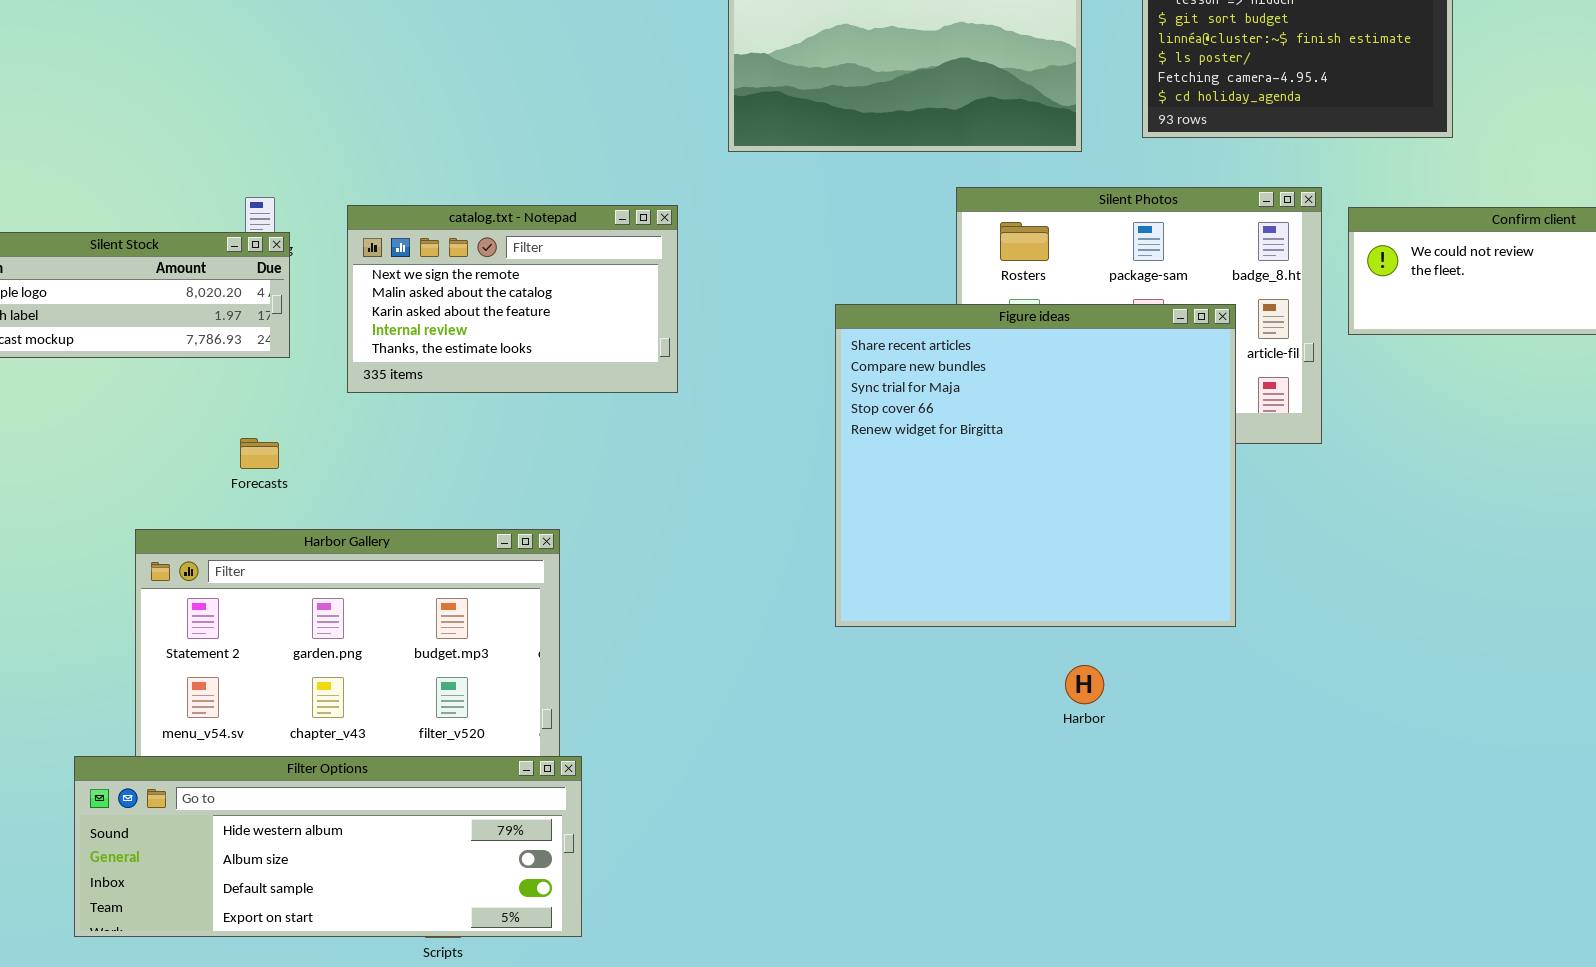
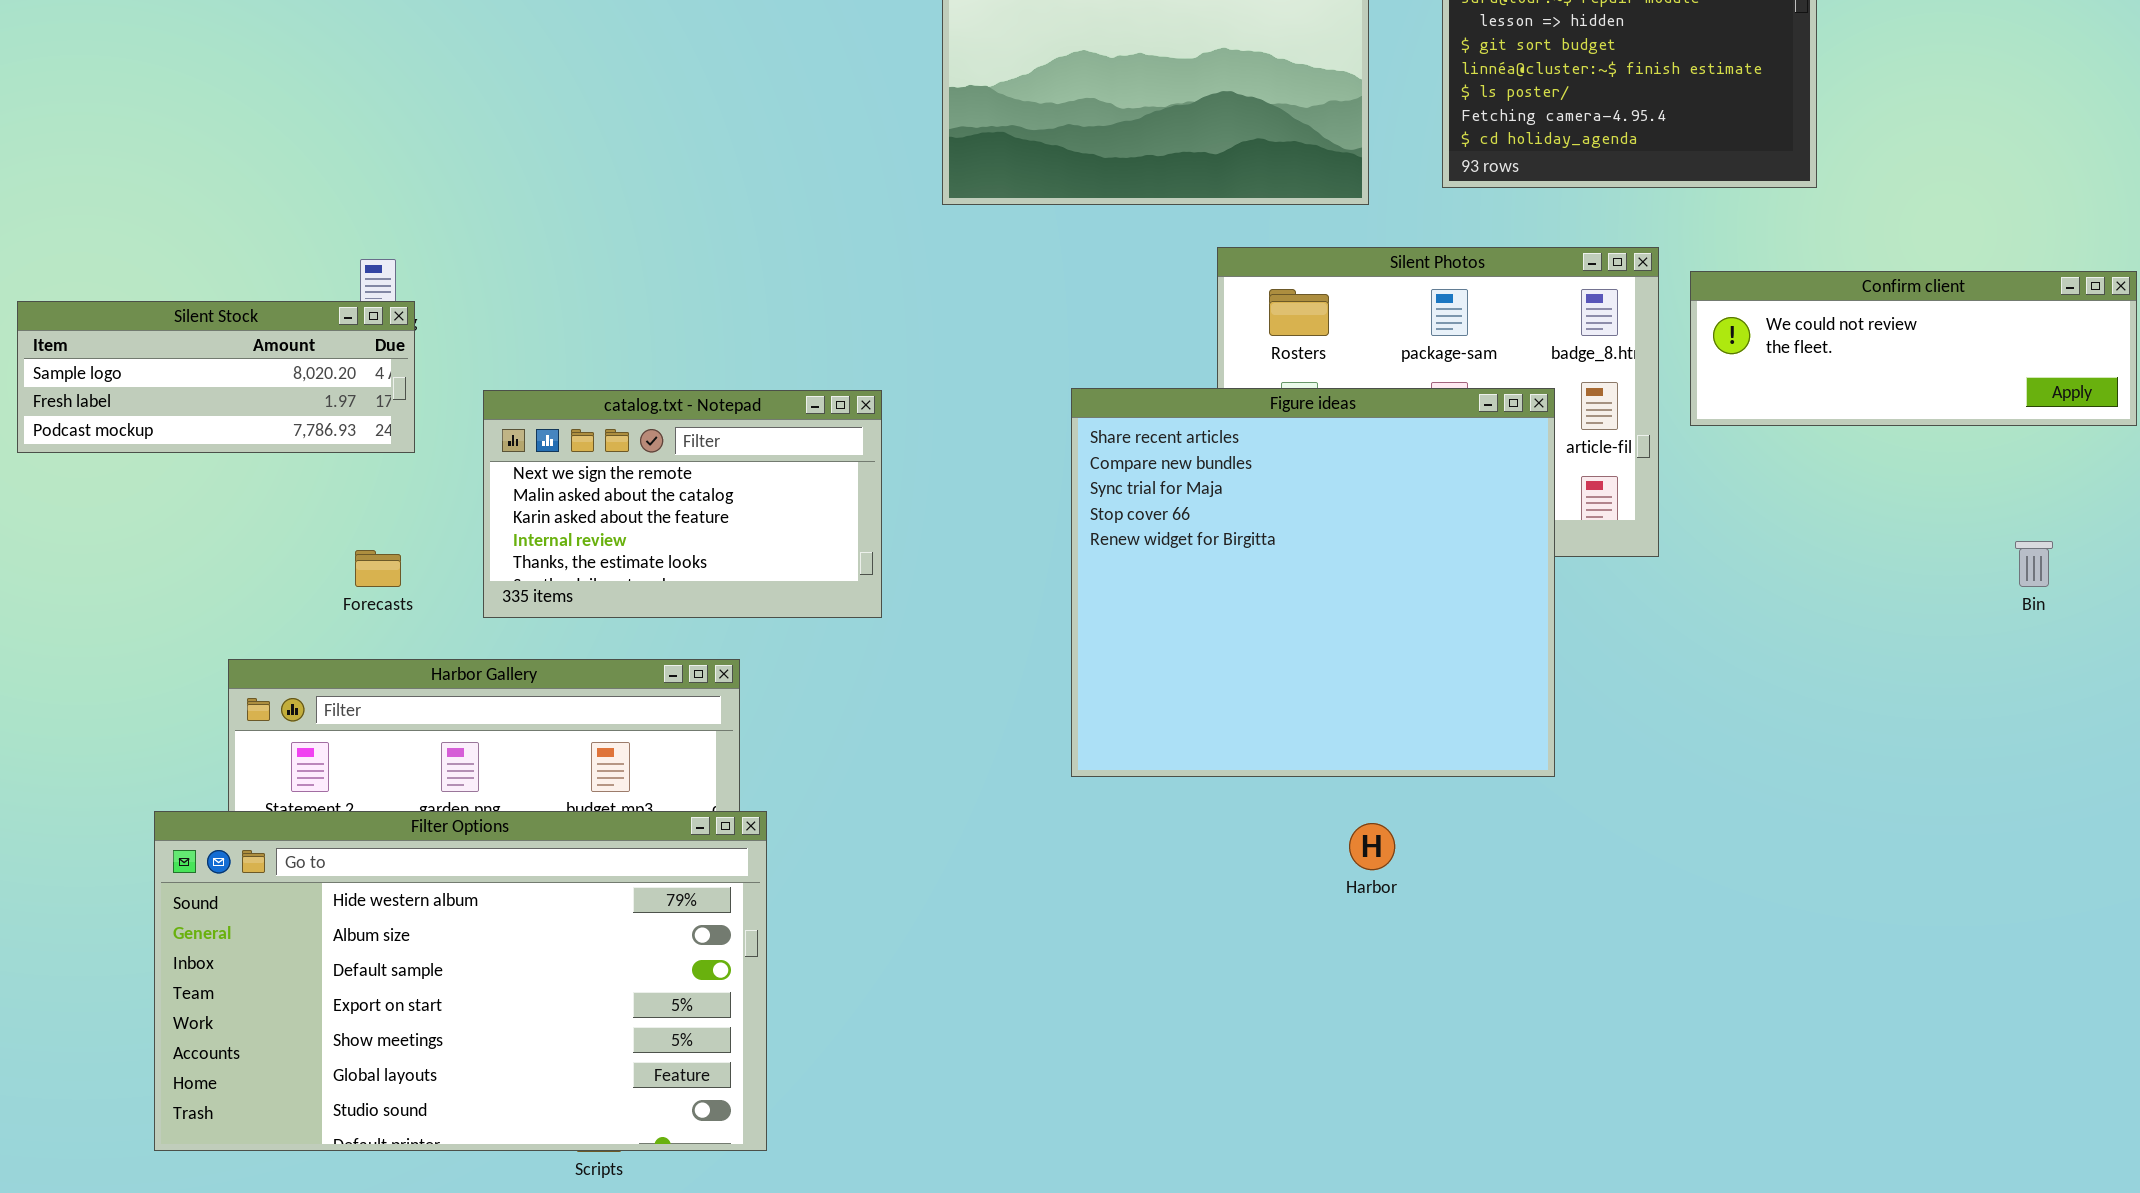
catalog.txt - Notepad: [347,205,678,393] -> [483,390,882,618], moved
Filter Options: [74,756,582,937] -> [154,811,767,1151], resized

